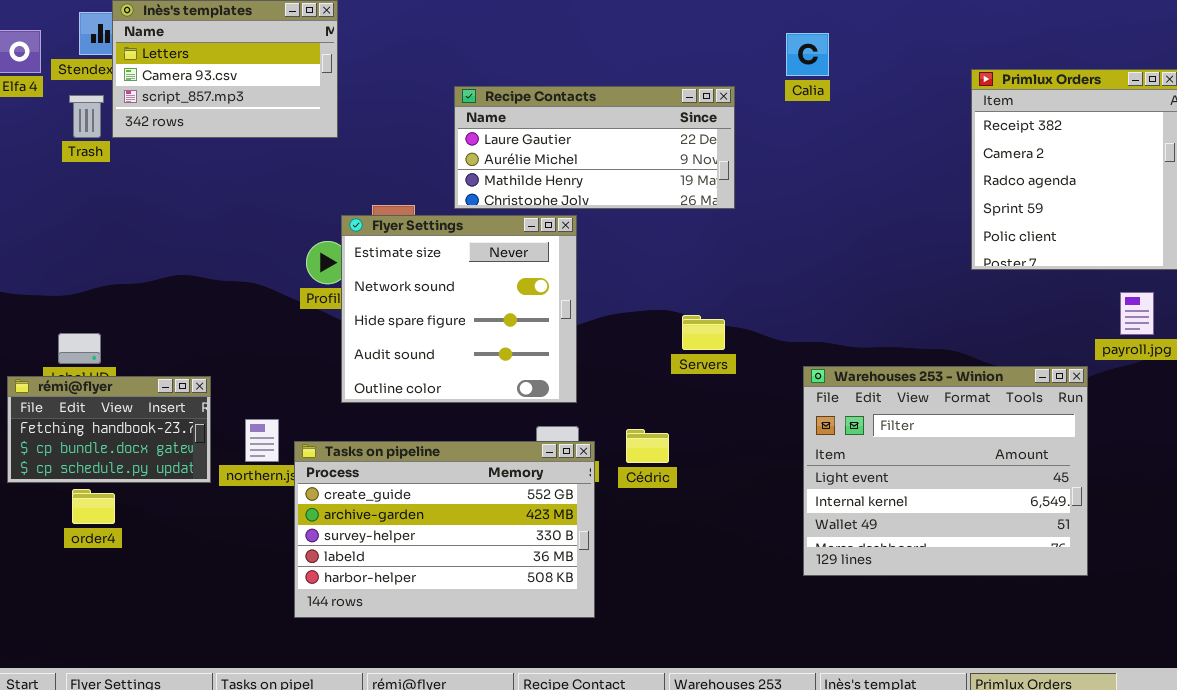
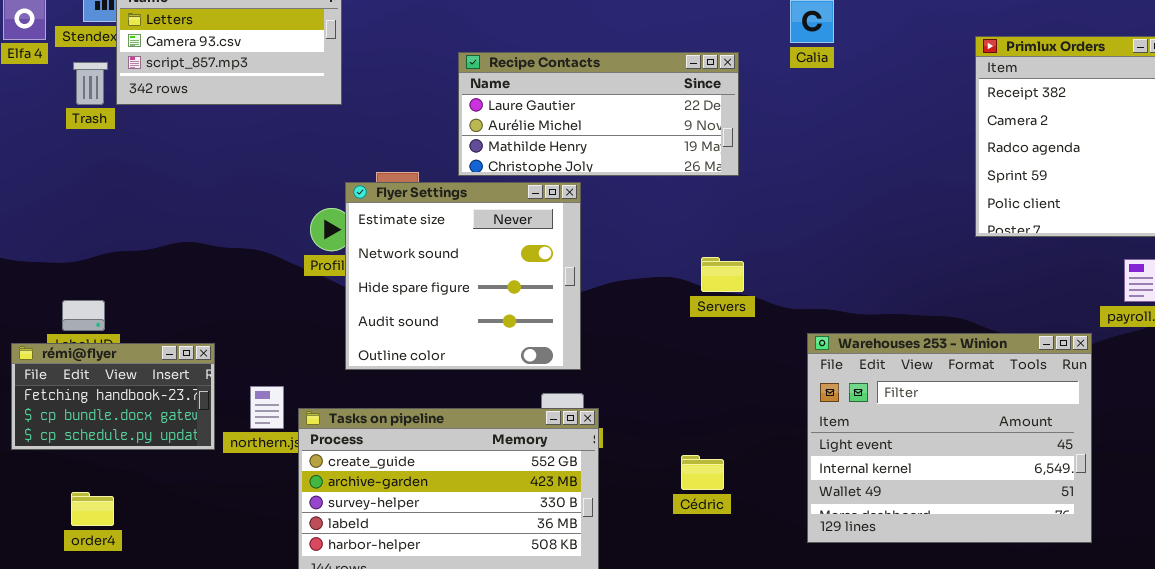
Servers: [682,315,725,350] -> [701,257,744,292], moved
Cédric: [626,429,669,463] -> [681,455,724,490], moved
order4: [72,489,115,524] -> [71,492,114,526], moved

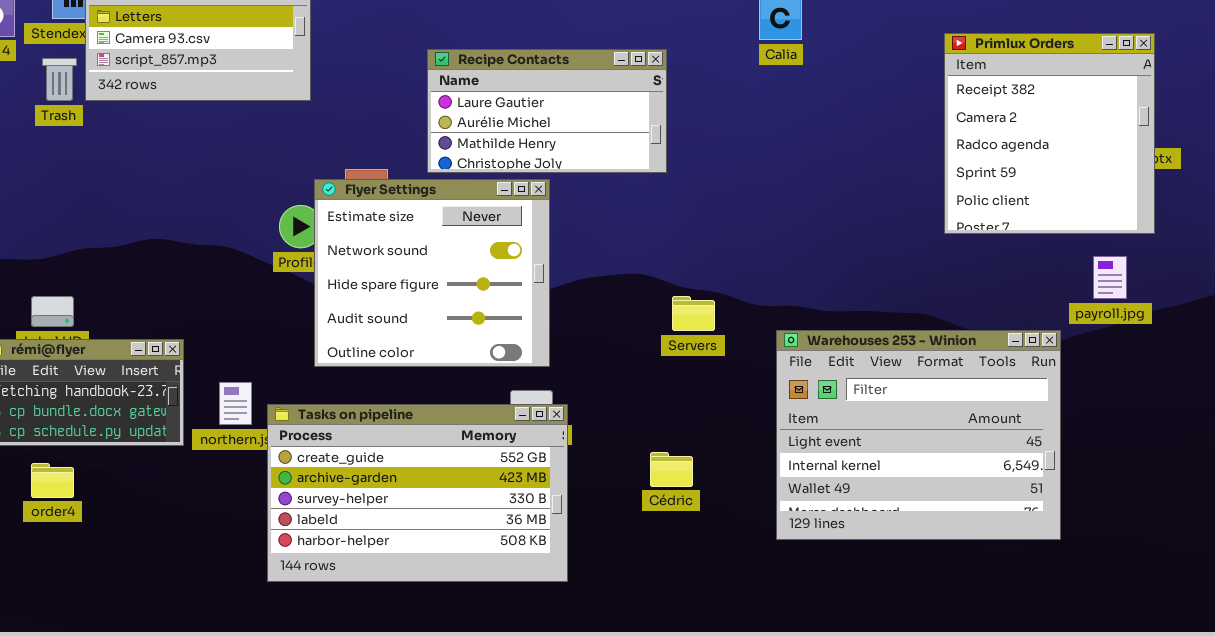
Recipe Contacts: [458,52,739,176] -> [427,49,667,173], resized
Servers: [701,257,744,292] -> [672,296,715,331], moved
order4: [71,492,114,526] -> [31,463,74,498], moved

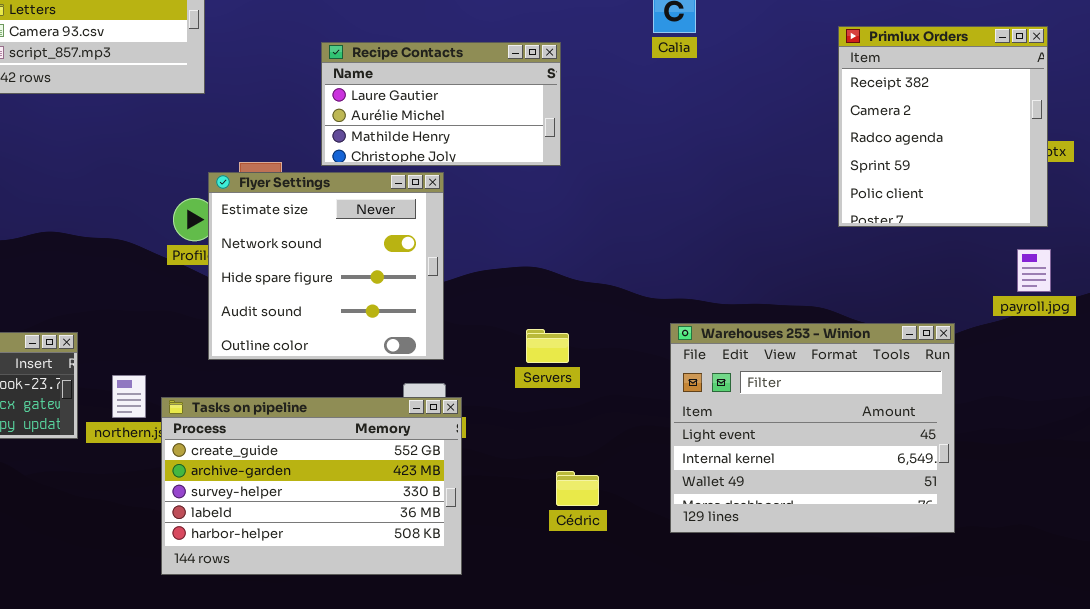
payroll.jpg: [1093,256,1127,299] -> [1017,249,1051,292], moved
Servers: [672,296,715,331] -> [526,329,569,363], moved
Cédric: [650,452,693,487] -> [556,471,599,506], moved

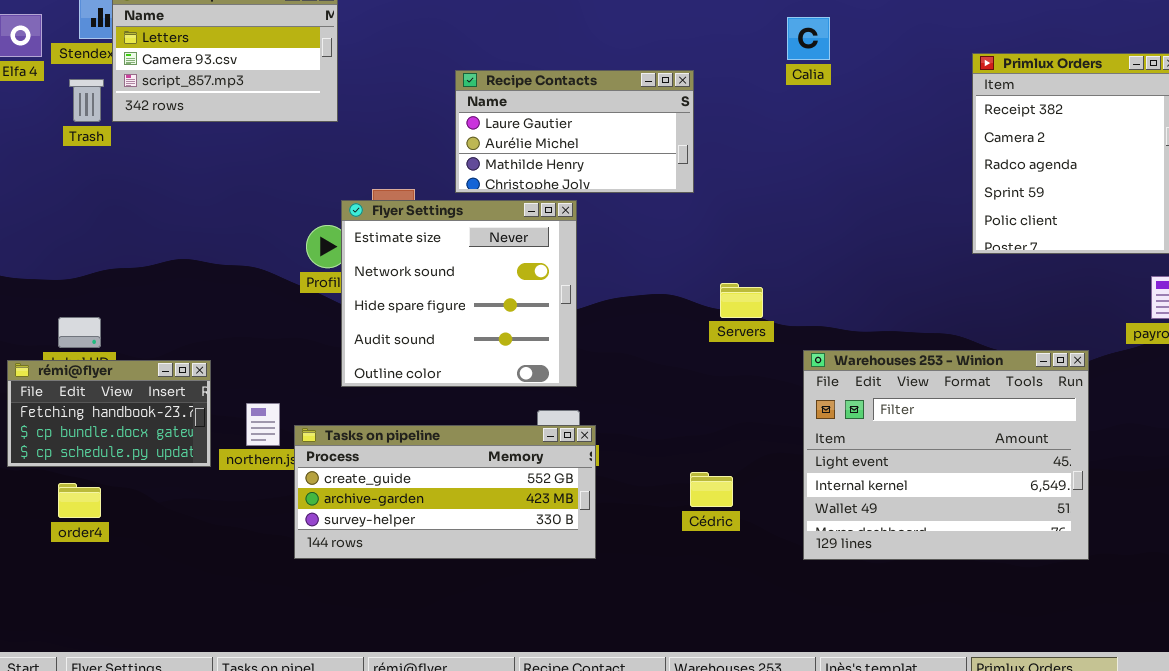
Servers: [526,329,569,363] -> [720,283,763,318], moved
Tasks on pipeline: [161,397,462,575] -> [294,425,596,559], resized
Cédric: [556,471,599,506] -> [690,472,733,507], moved

